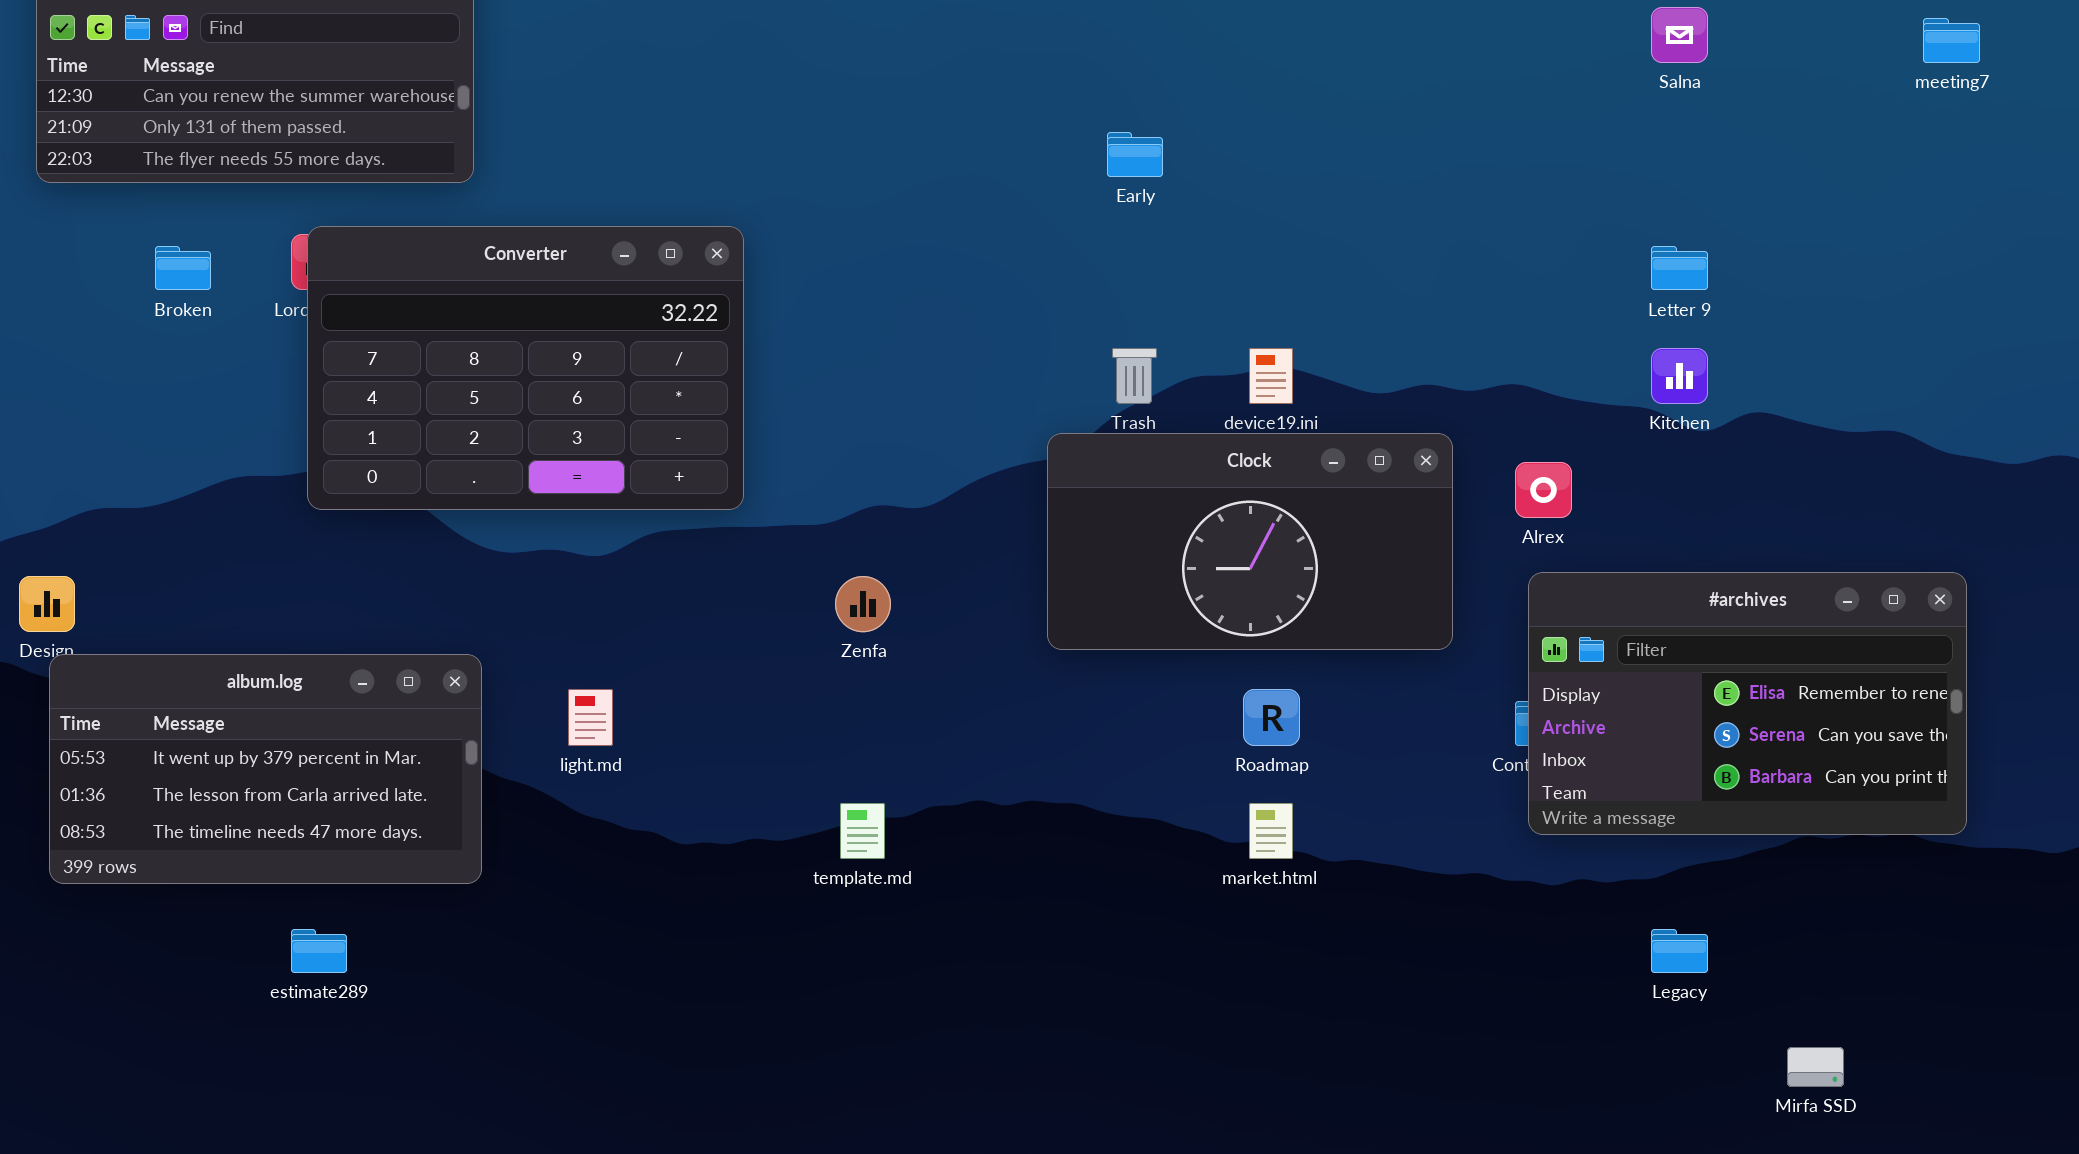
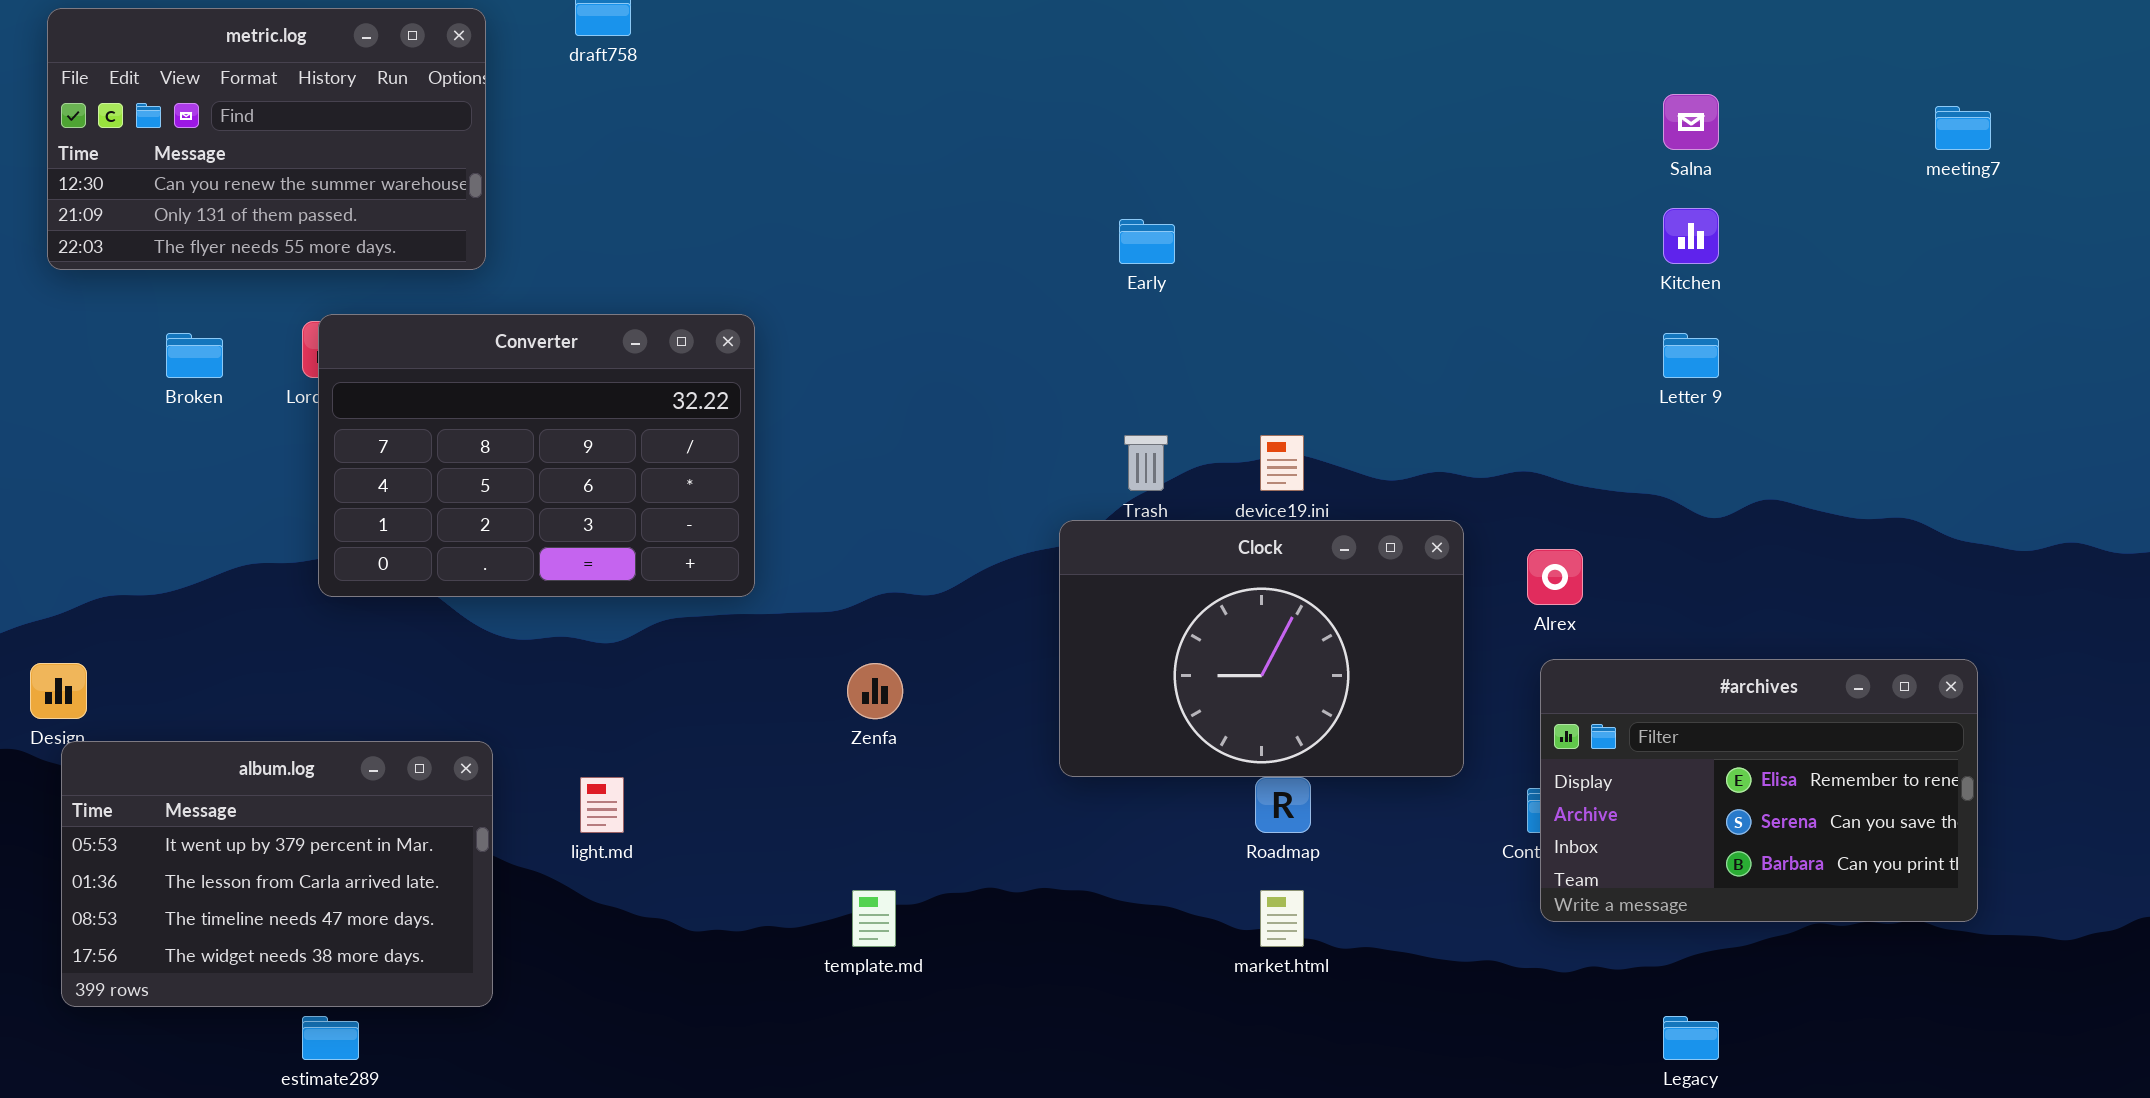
Kitchen: [1651,348,1708,404] -> [1663,208,1719,264], moved
Clock: [1047,433,1453,650] -> [1059,520,1464,777], resized
album.log: [49,654,482,884] -> [61,741,493,1007], resized

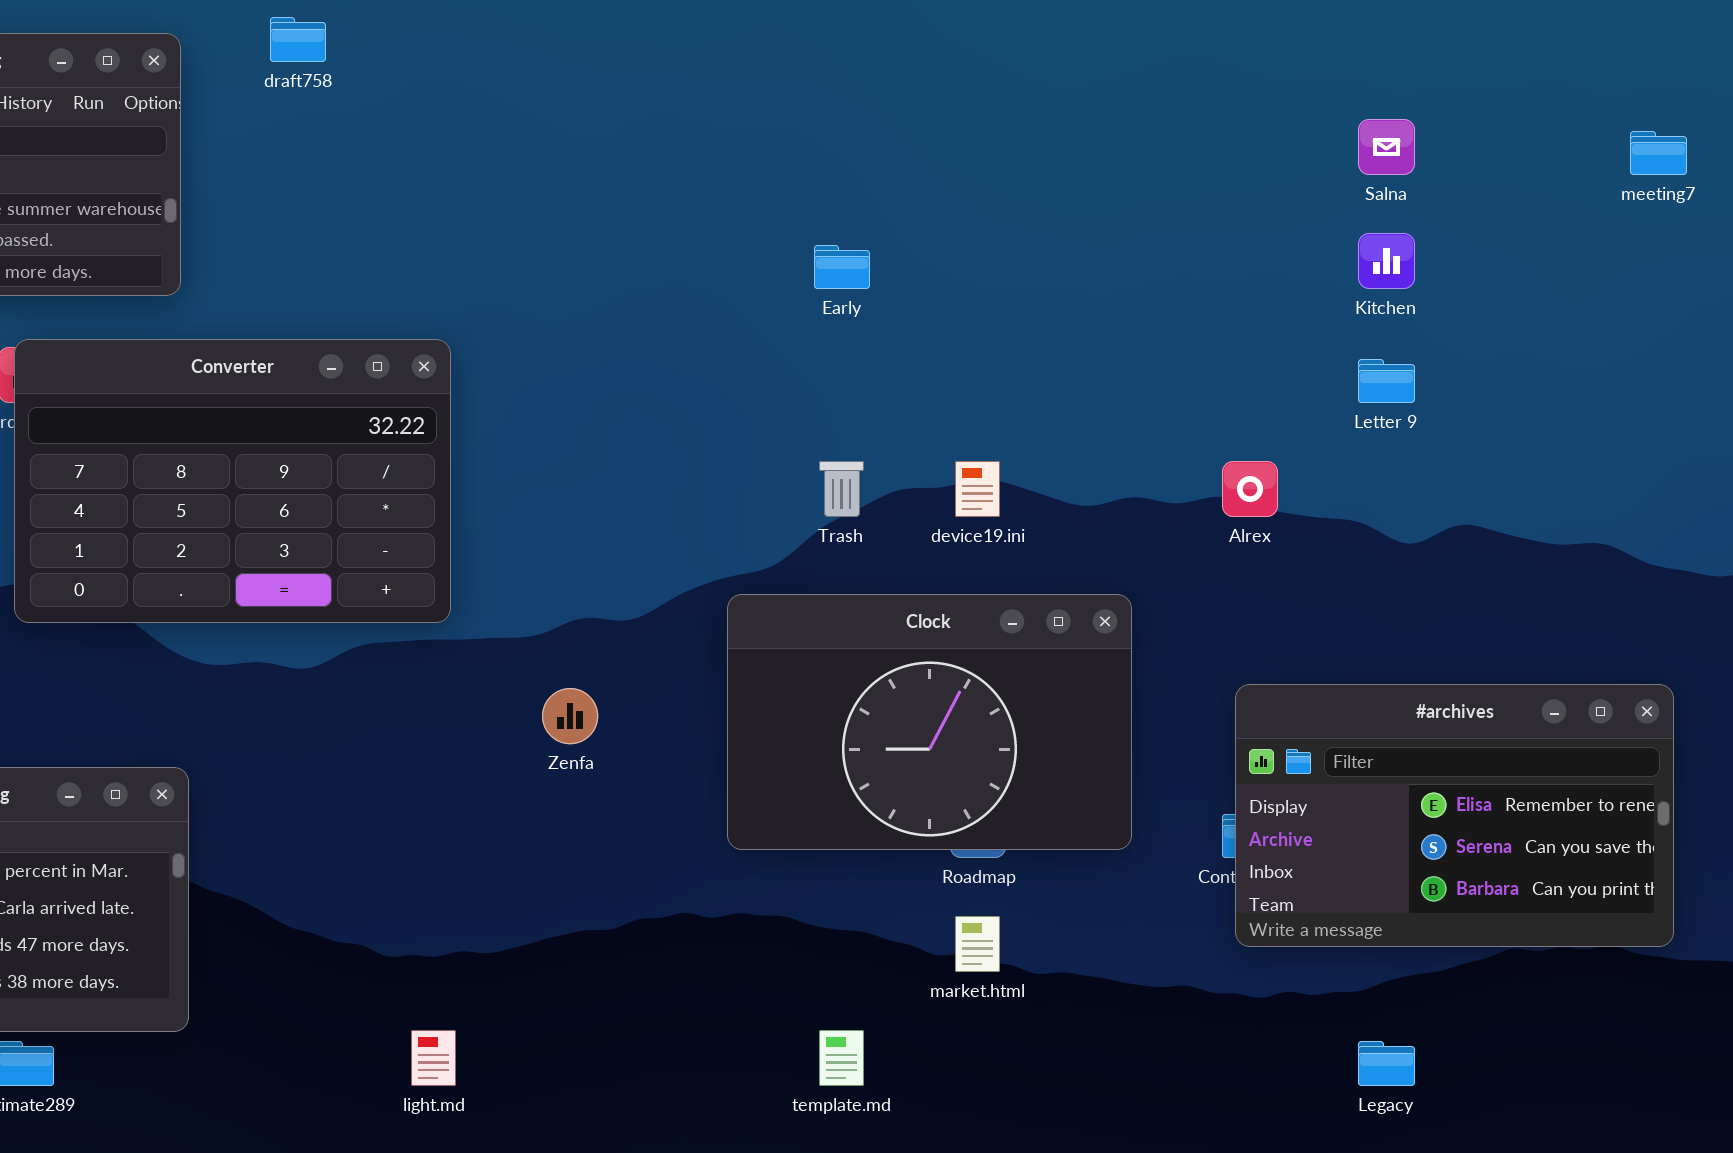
Clock: [1059,520,1464,777] -> [727,594,1132,850], moved
Alrex: [1527,549,1583,605] -> [1222,461,1278,517], moved
light.md: [580,777,624,833] -> [411,1030,456,1086], moved
template.md: [852,890,896,947] -> [819,1030,864,1086], moved

